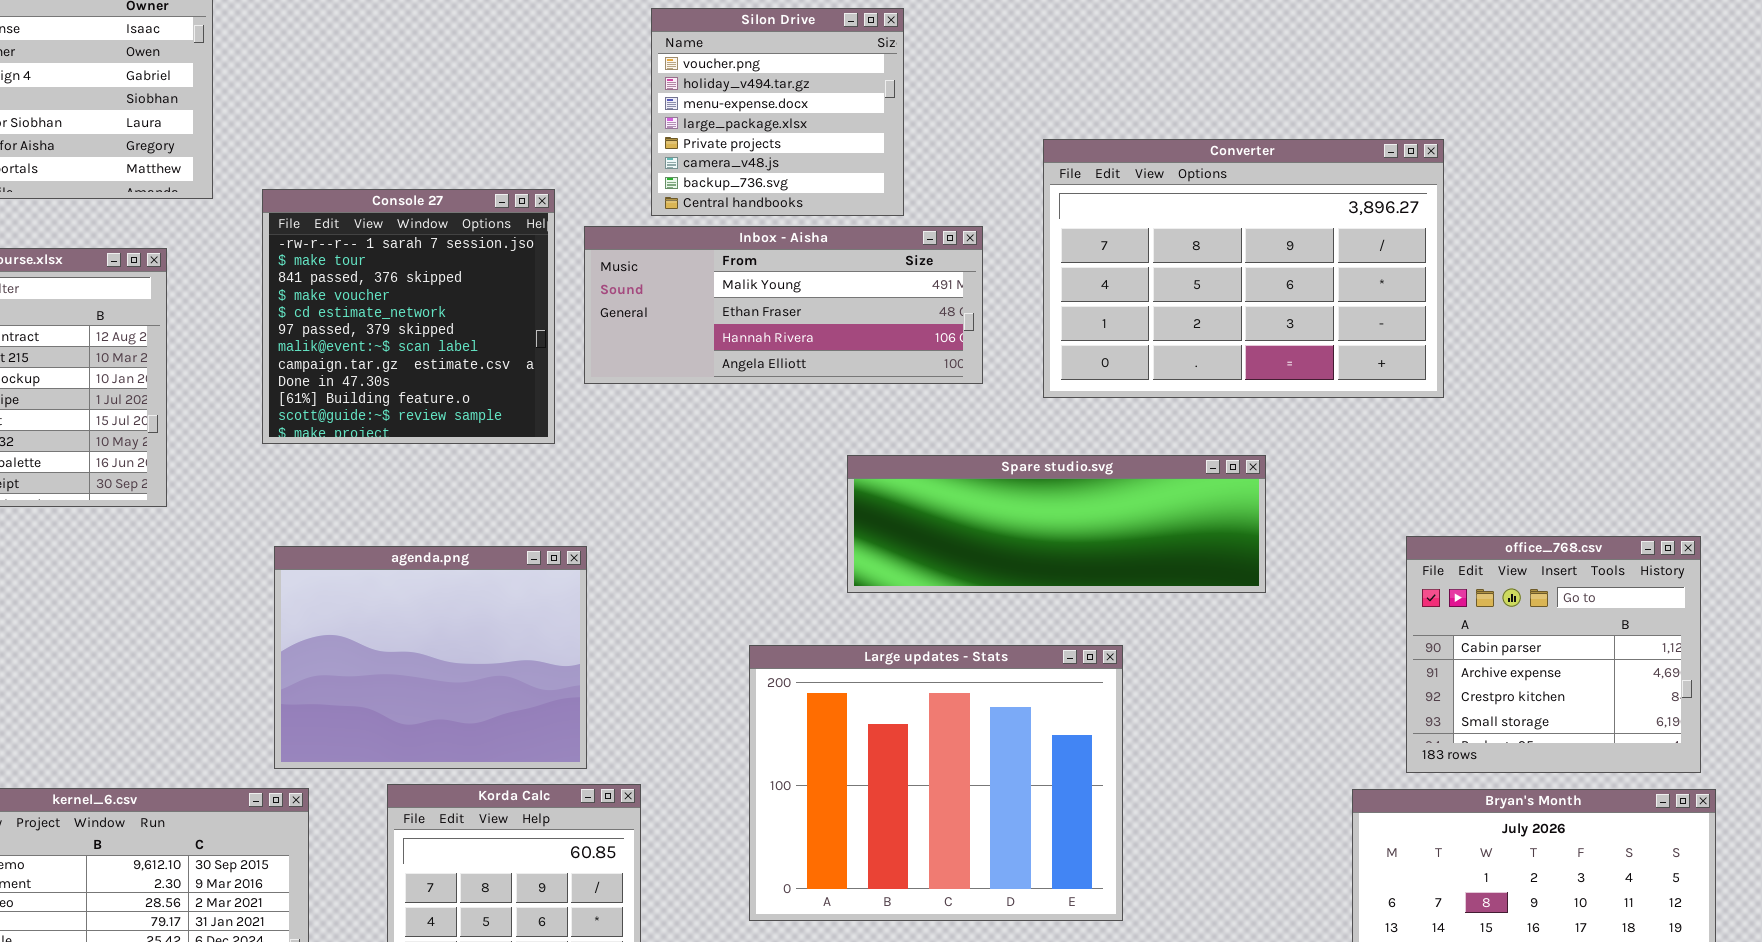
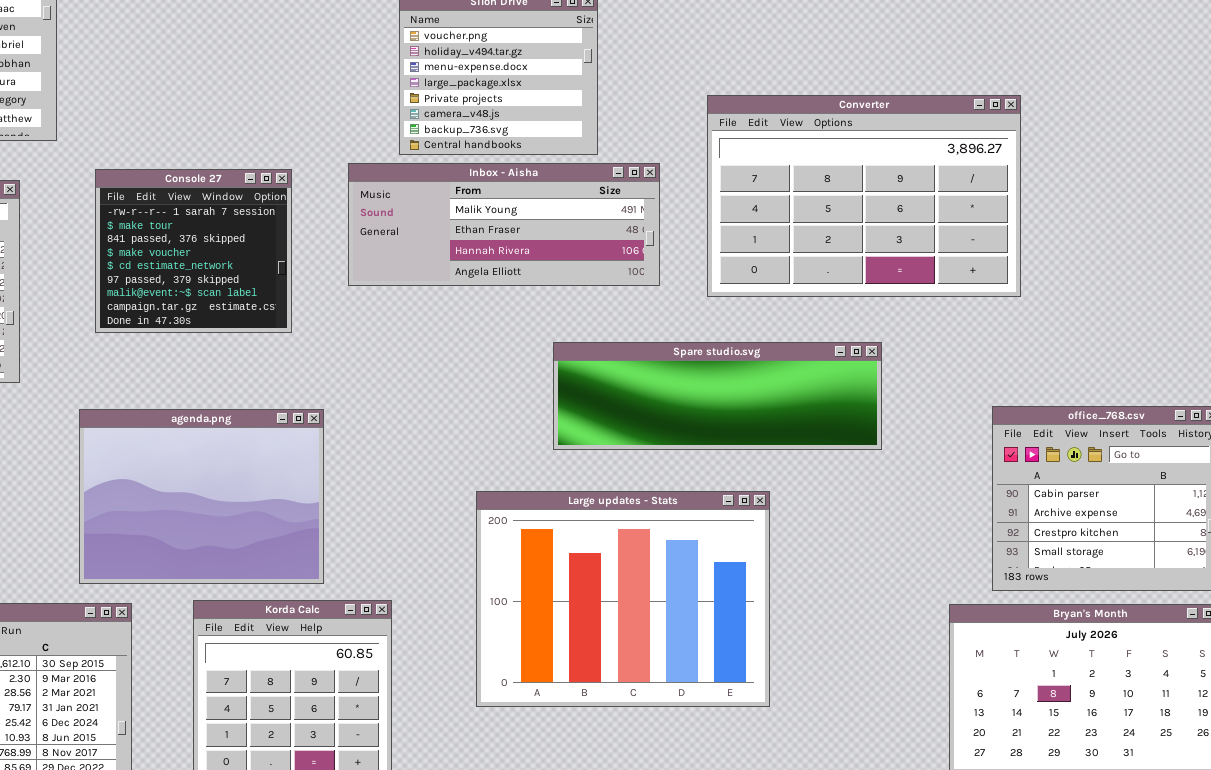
Console 27: [262,189,555,444] -> [95,169,292,333], resized
agenda.png: [274,546,587,769] -> [79,409,324,584], moved

